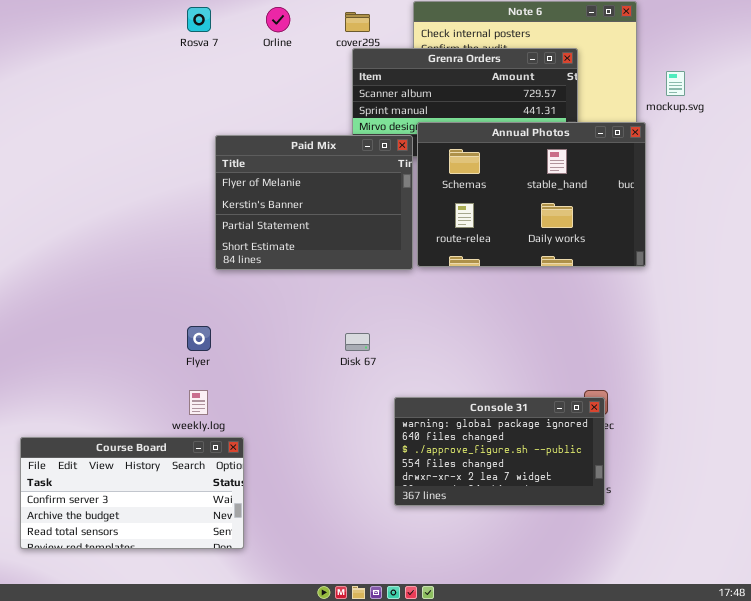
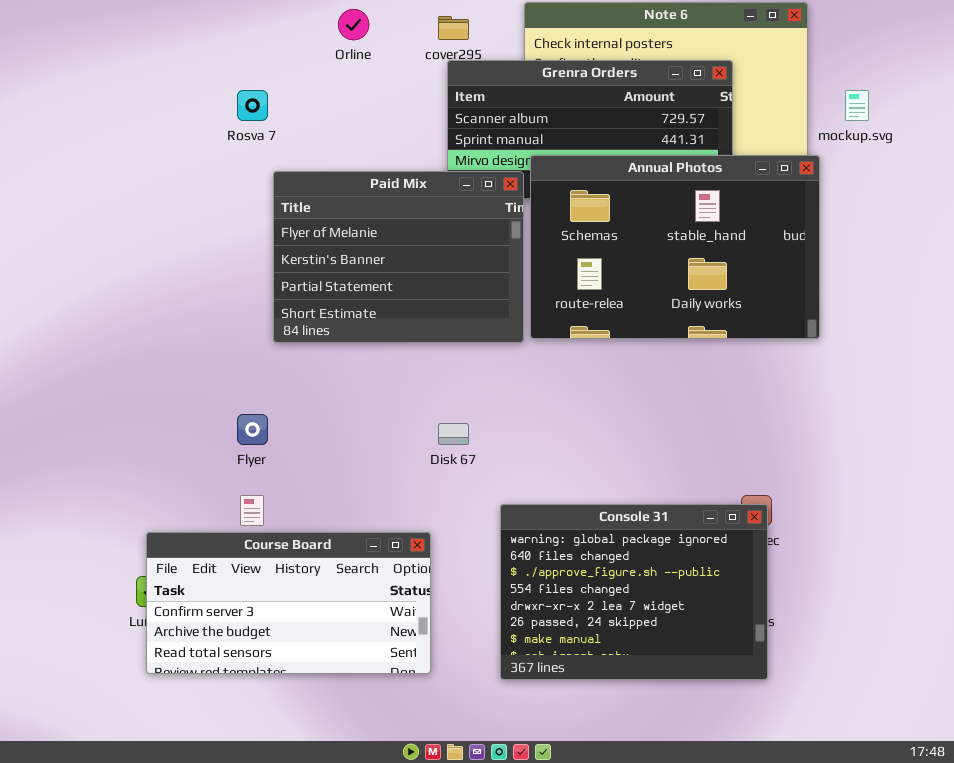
Rosva 7: [187,7,211,32] -> [237,90,268,121], moved
Console 31: [394,397,605,506] -> [500,504,768,680], resized
Course Board: [20,437,244,549] -> [146,532,431,674], moved

